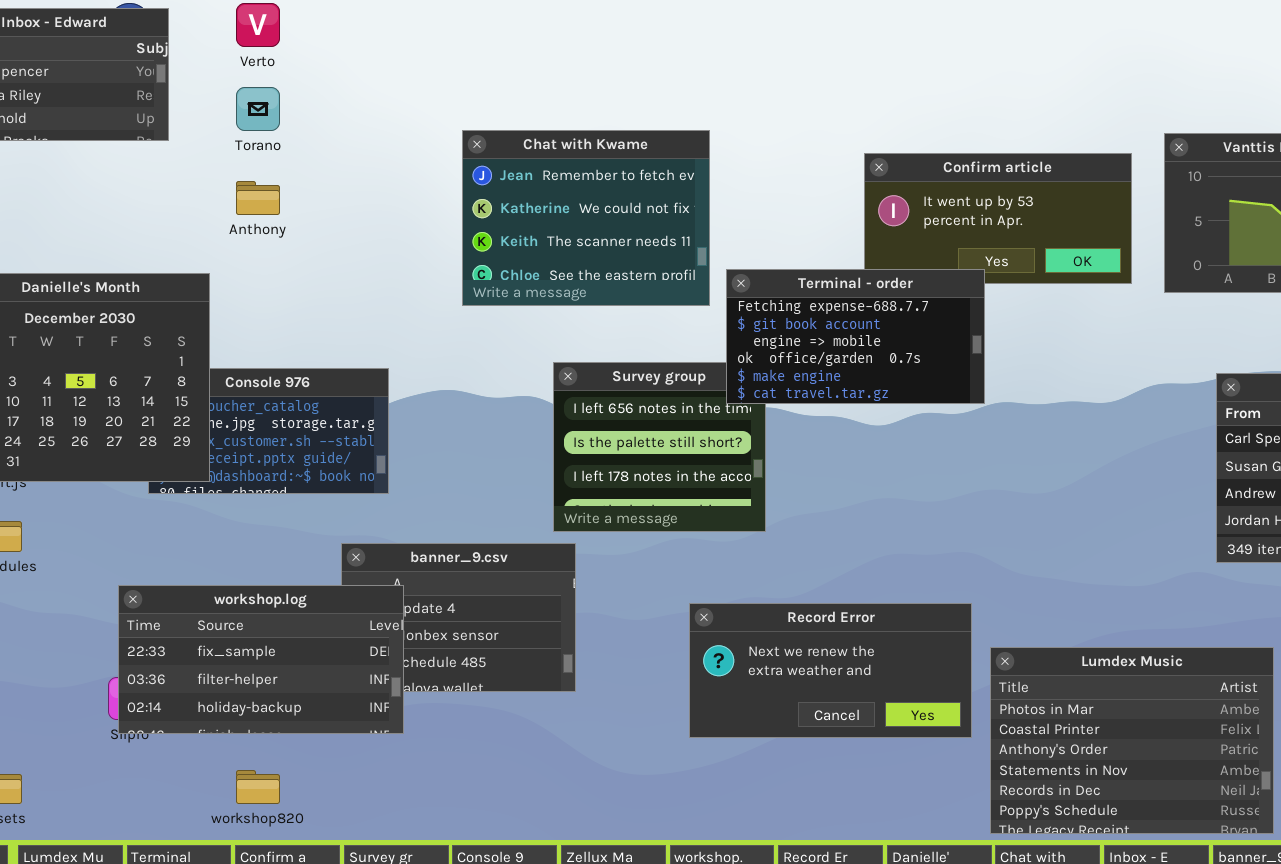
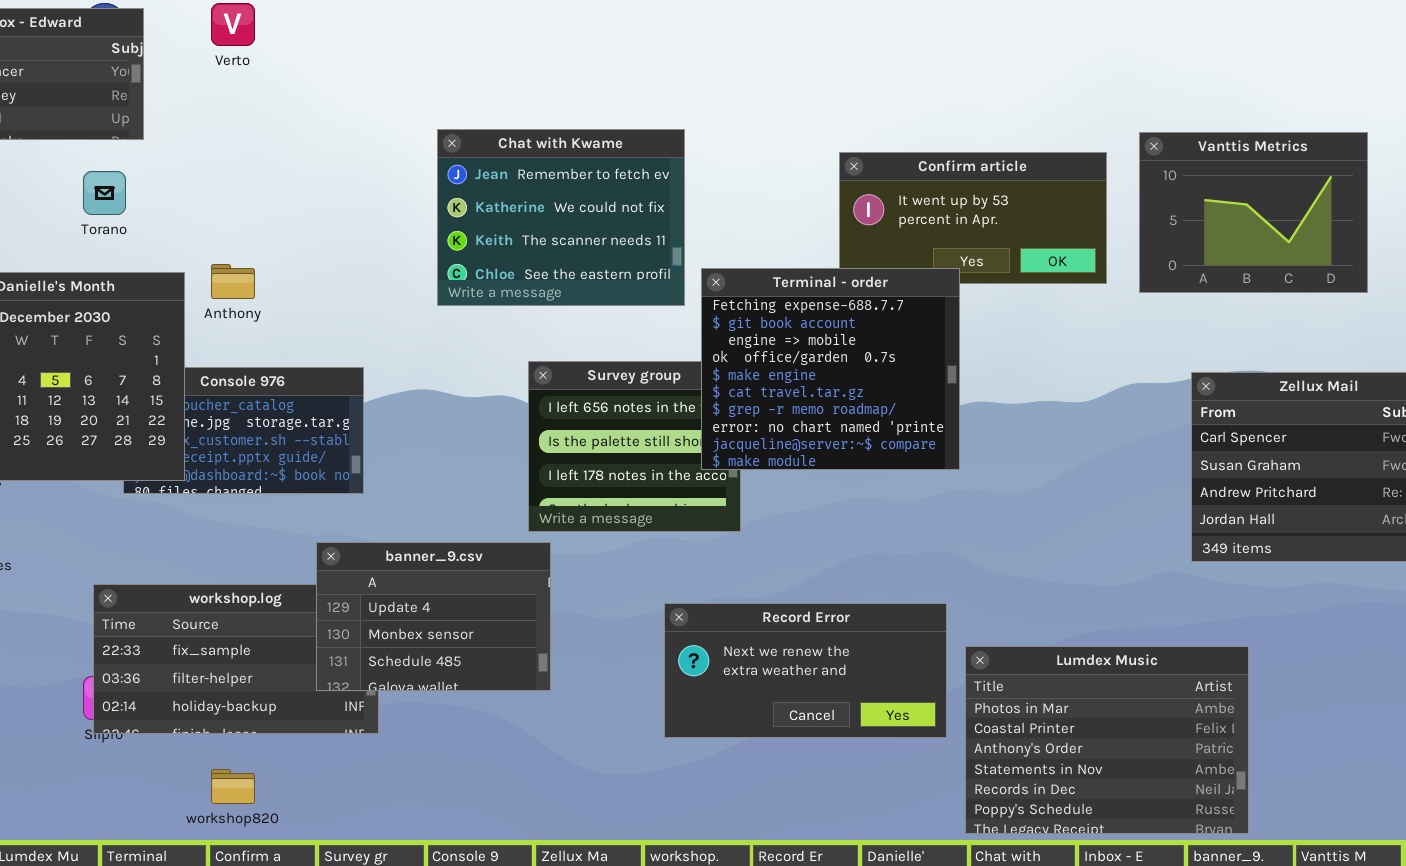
Torano: [236,87,280,131] -> [83,171,126,215], moved
Anthony: [236,181,280,215] -> [211,264,255,299], moved
Terminal - order: [726,269,985,404] -> [701,268,960,470], resized
banner_9.csv: [341,543,576,692] -> [316,542,551,691], raised

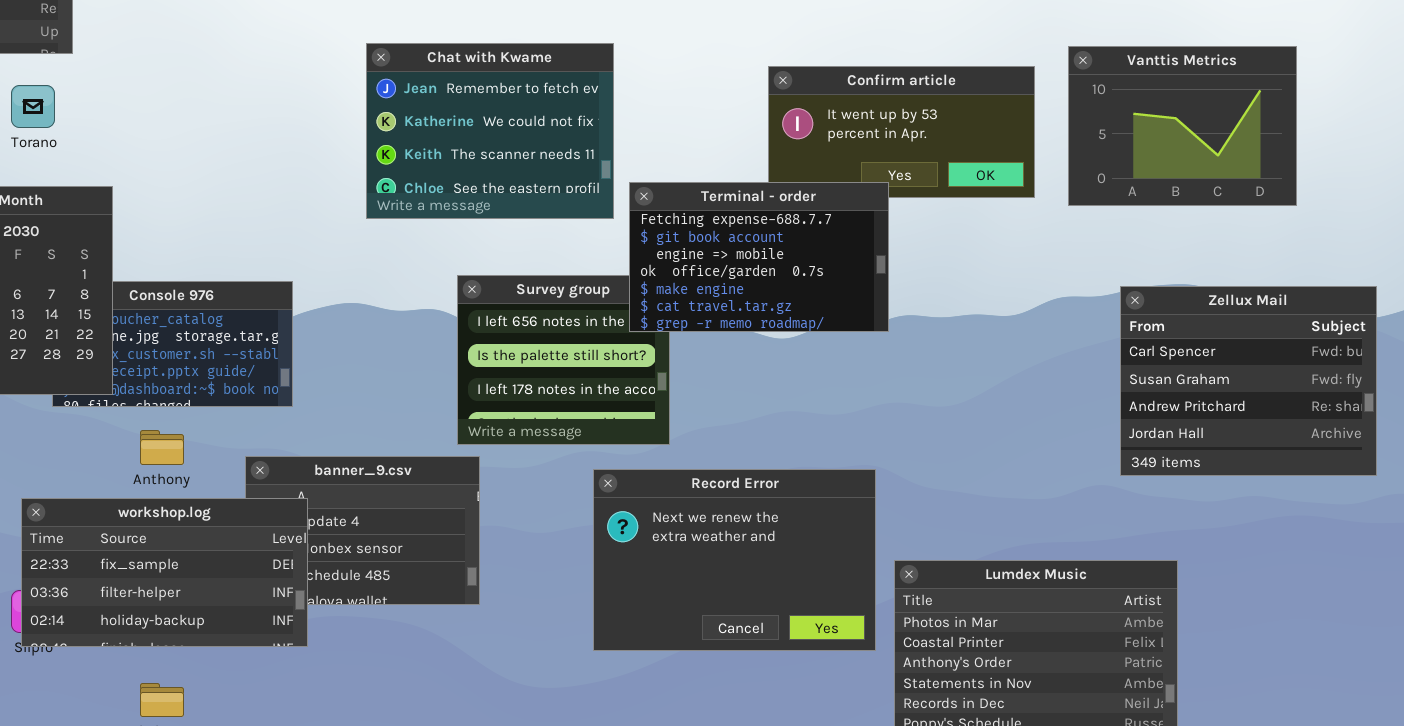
Anthony: [211,264,255,299] -> [140,430,184,465], moved
Terminal - order: [701,268,960,470] -> [629,182,889,332], resized
workshop.log: [93,584,379,734] -> [21,498,308,647], raised
Record Error: [664,603,947,738] -> [593,469,876,651], resized

